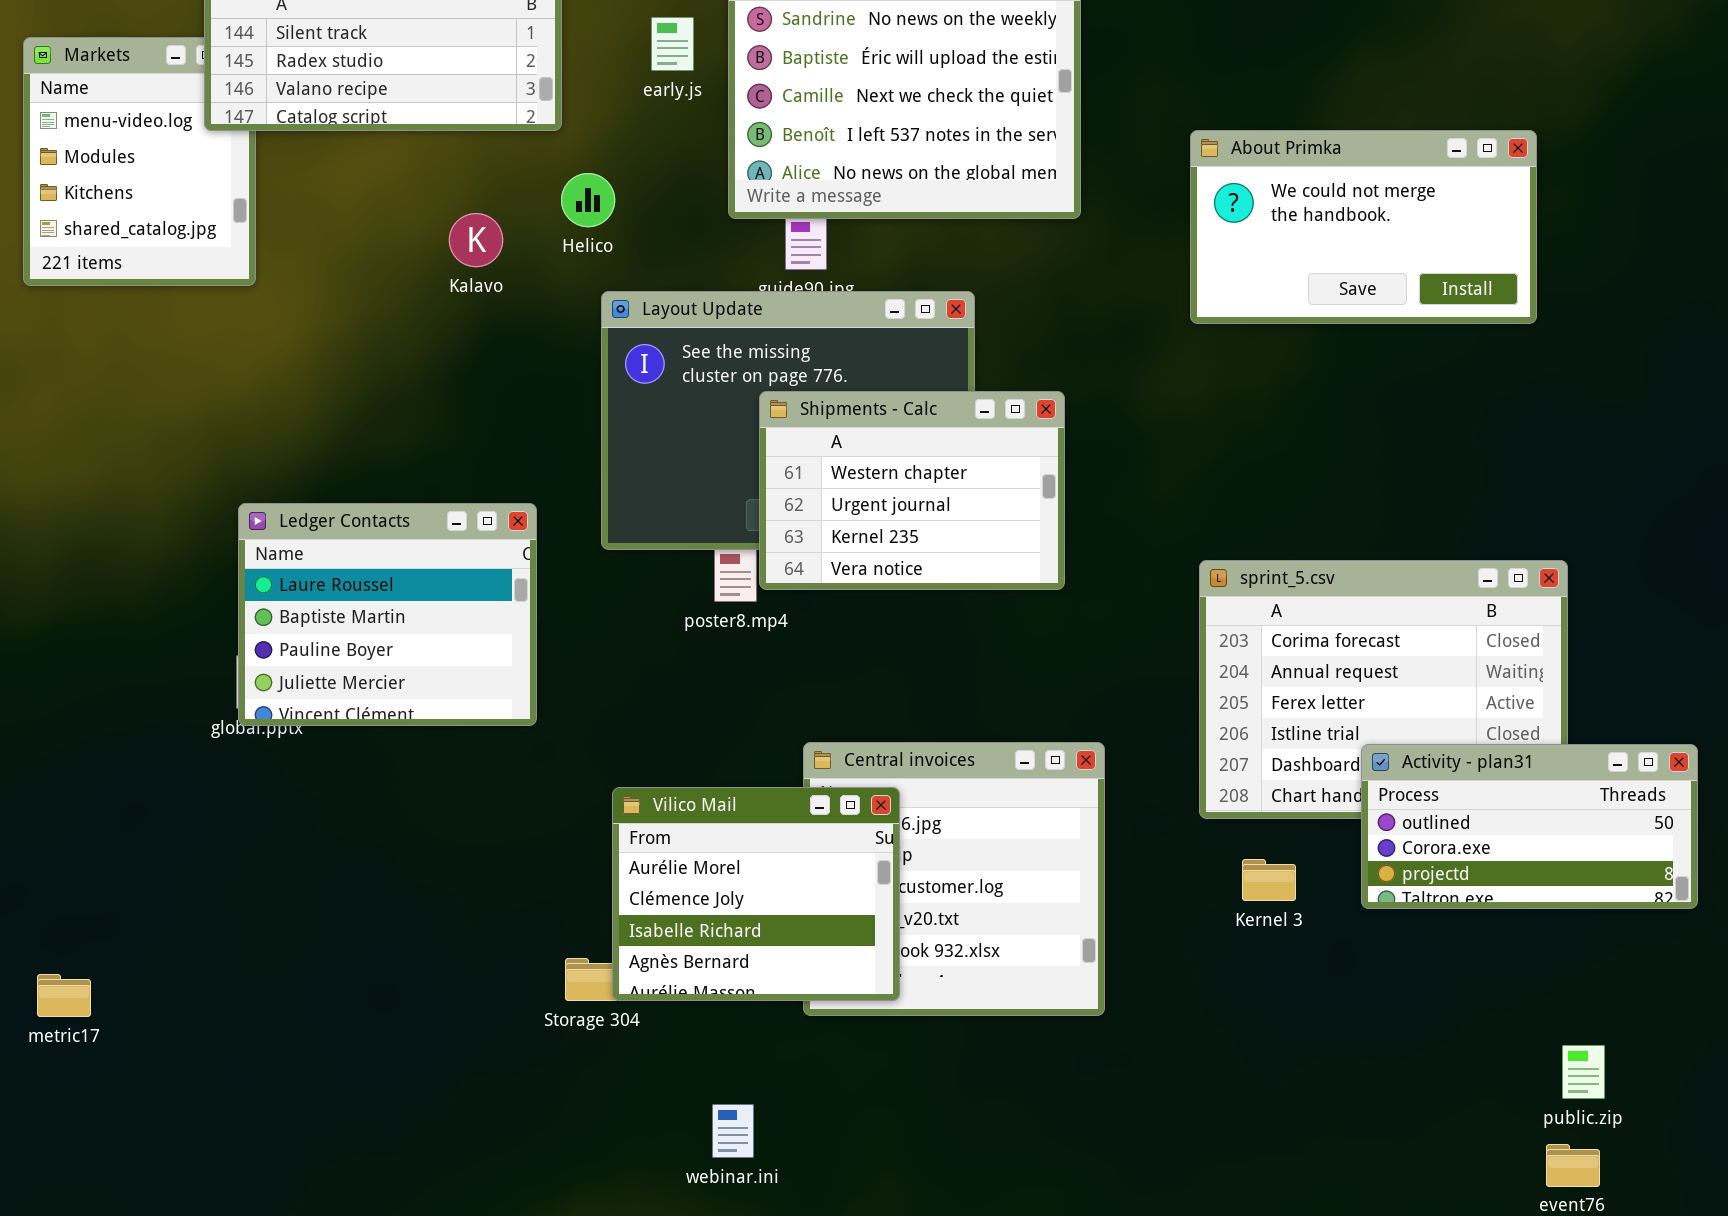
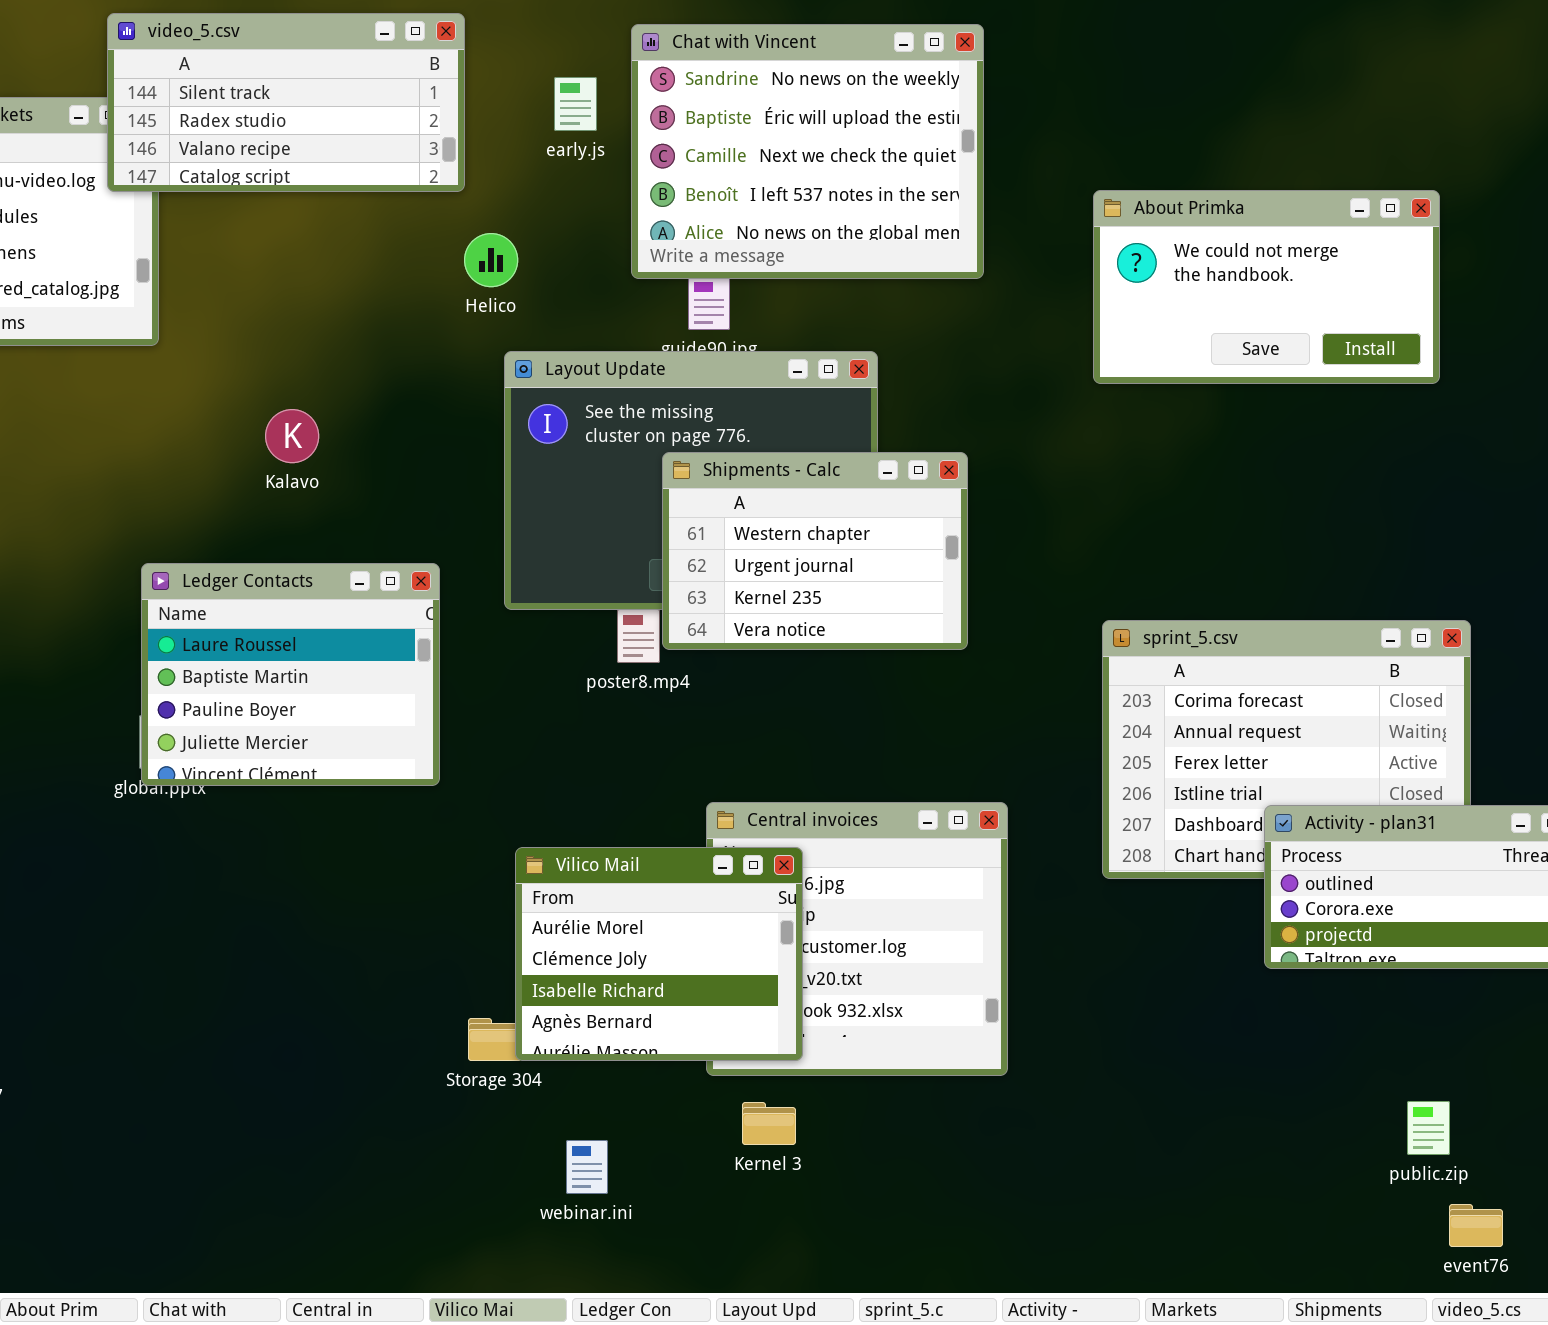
Kalavo: [449,213,503,267] -> [265,409,319,463], moved
Kernel 3: [1242,859,1296,901] -> [742,1102,796,1145], moved
public.zip: [1562,1045,1605,1099] -> [1407,1101,1450,1155], moved
webinar.ini: [712,1104,754,1158] -> [566,1140,608,1194], moved

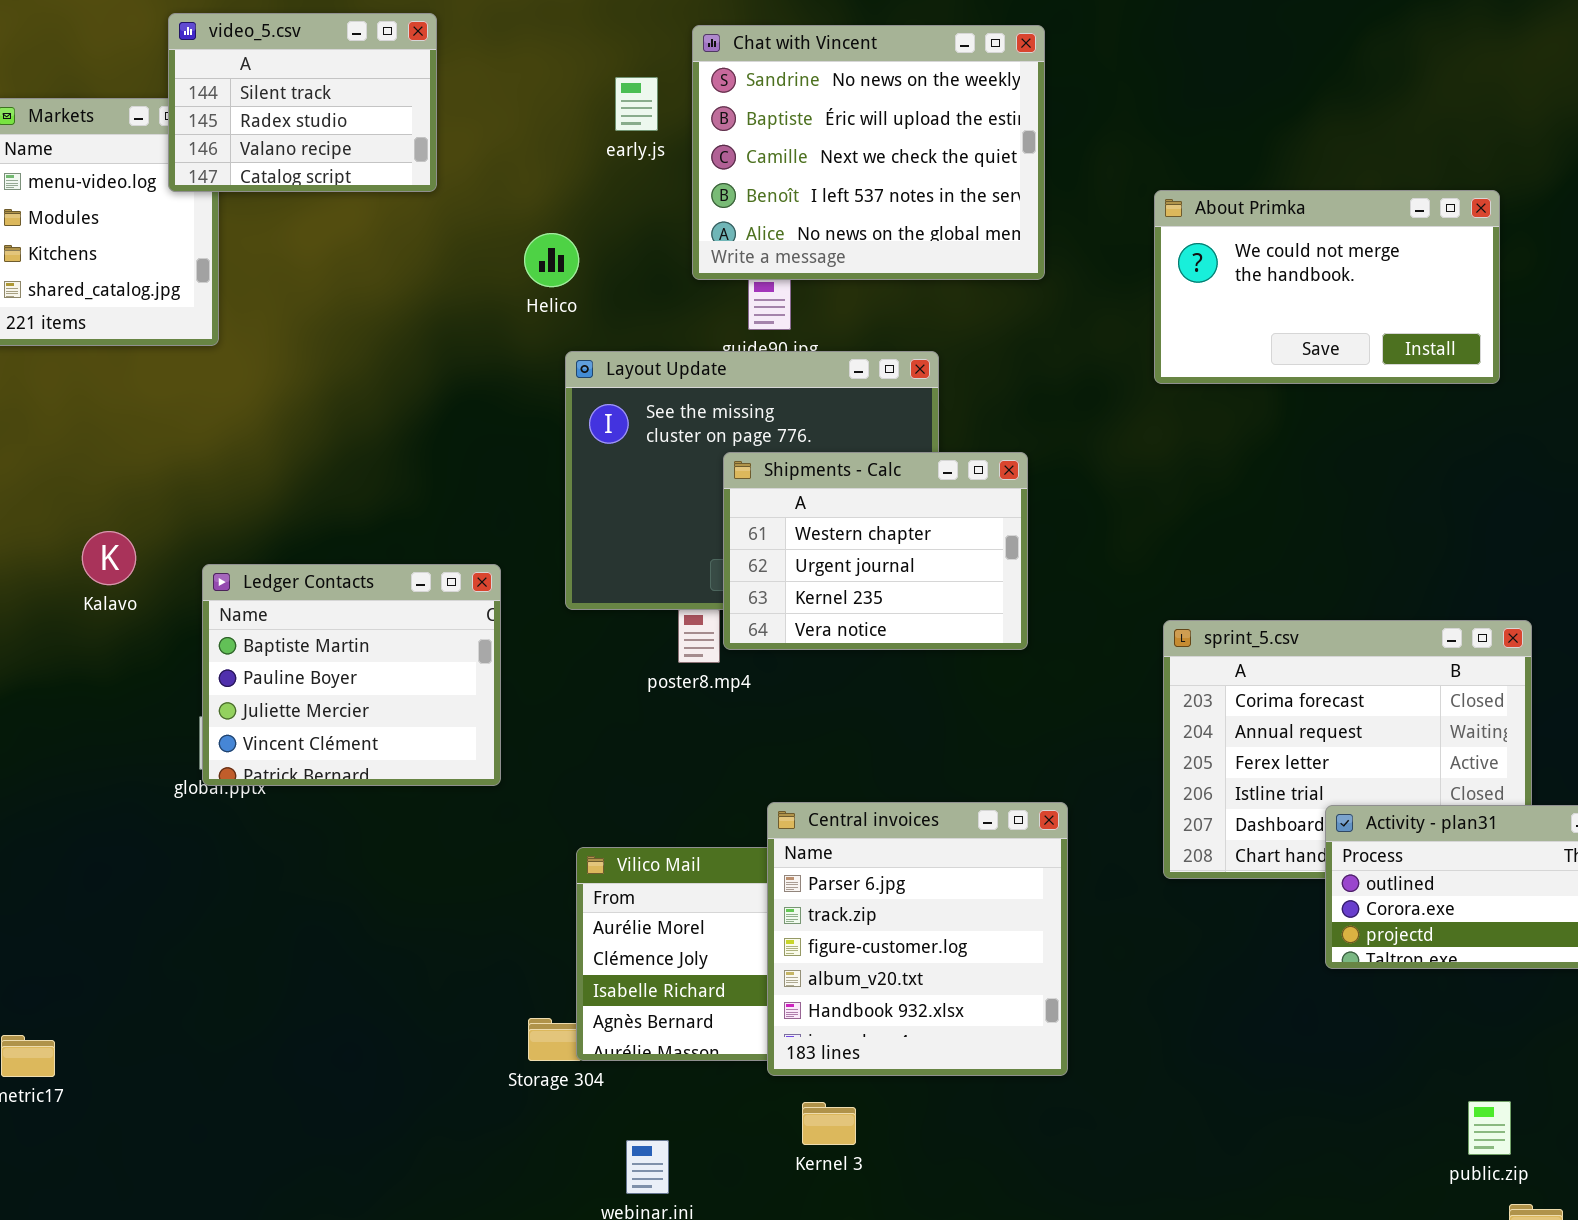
video_5.csv: [107,13,465,192] -> [168,13,437,192], resized
Kalavo: [265,409,319,463] -> [82,531,136,585], moved
Ledger Contacts: [141,563,440,786] -> [202,564,501,786], scrolled down 1 row
Central invoices: [706,802,1008,1076] -> [767,802,1068,1076], raised

